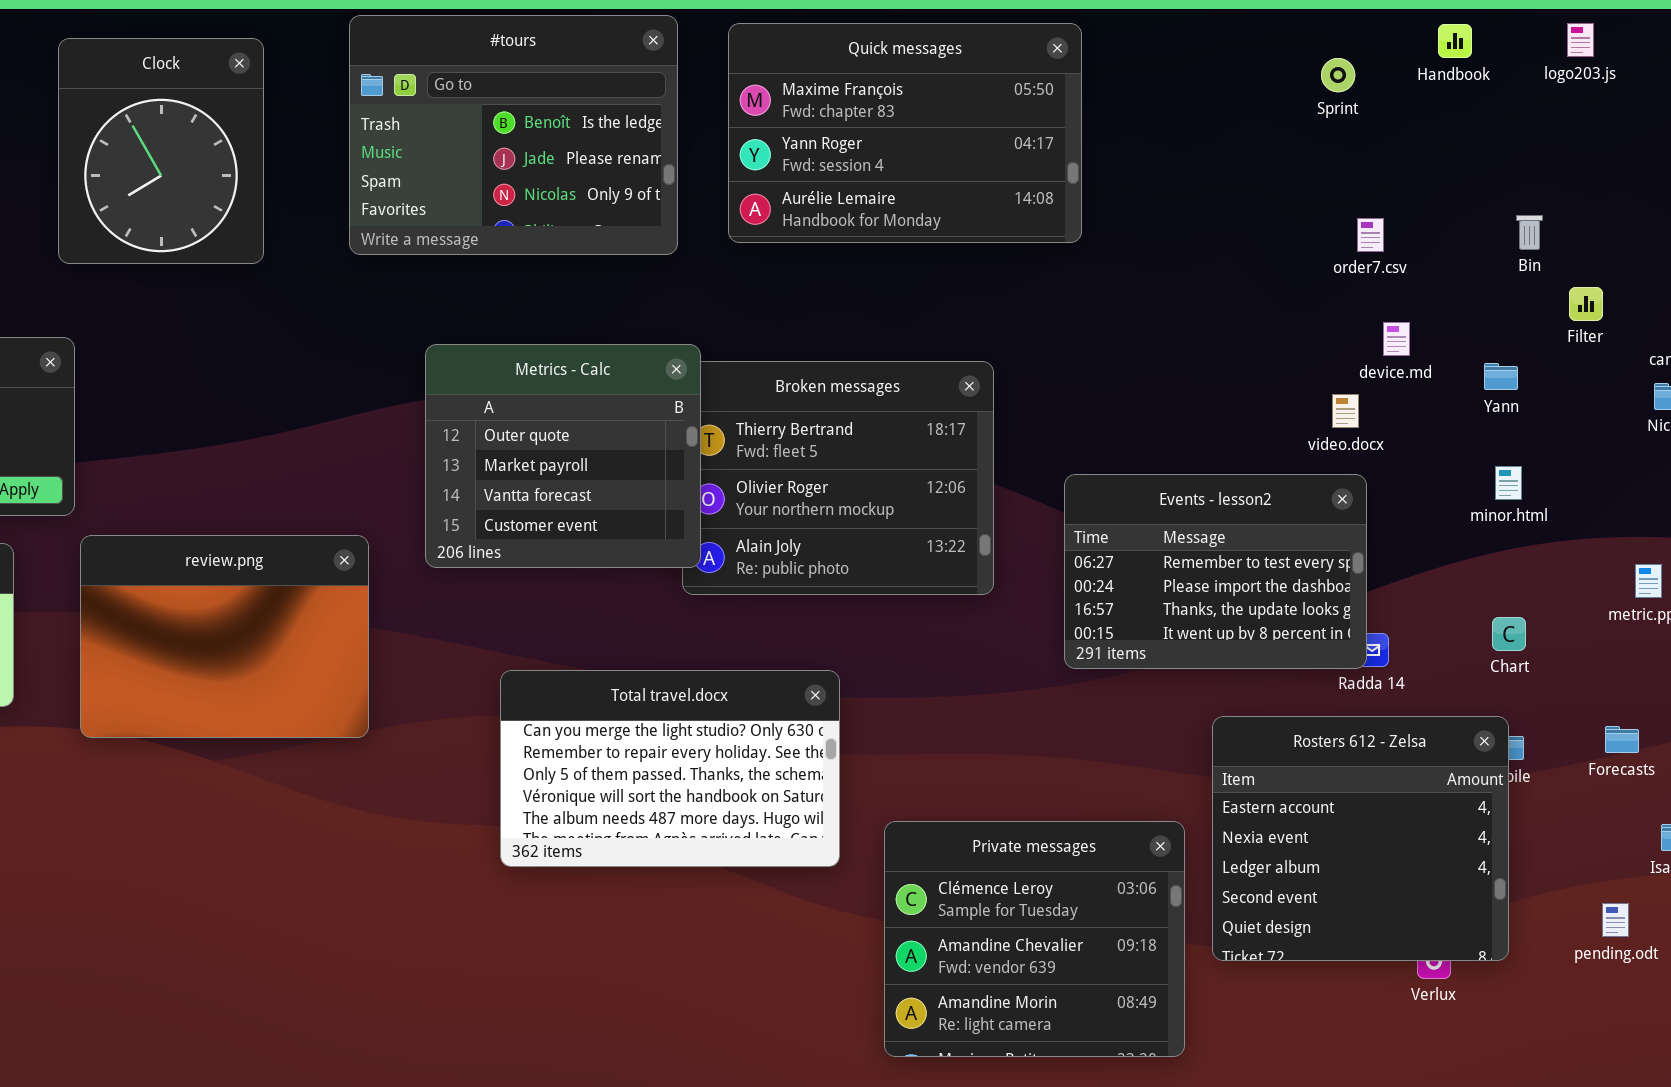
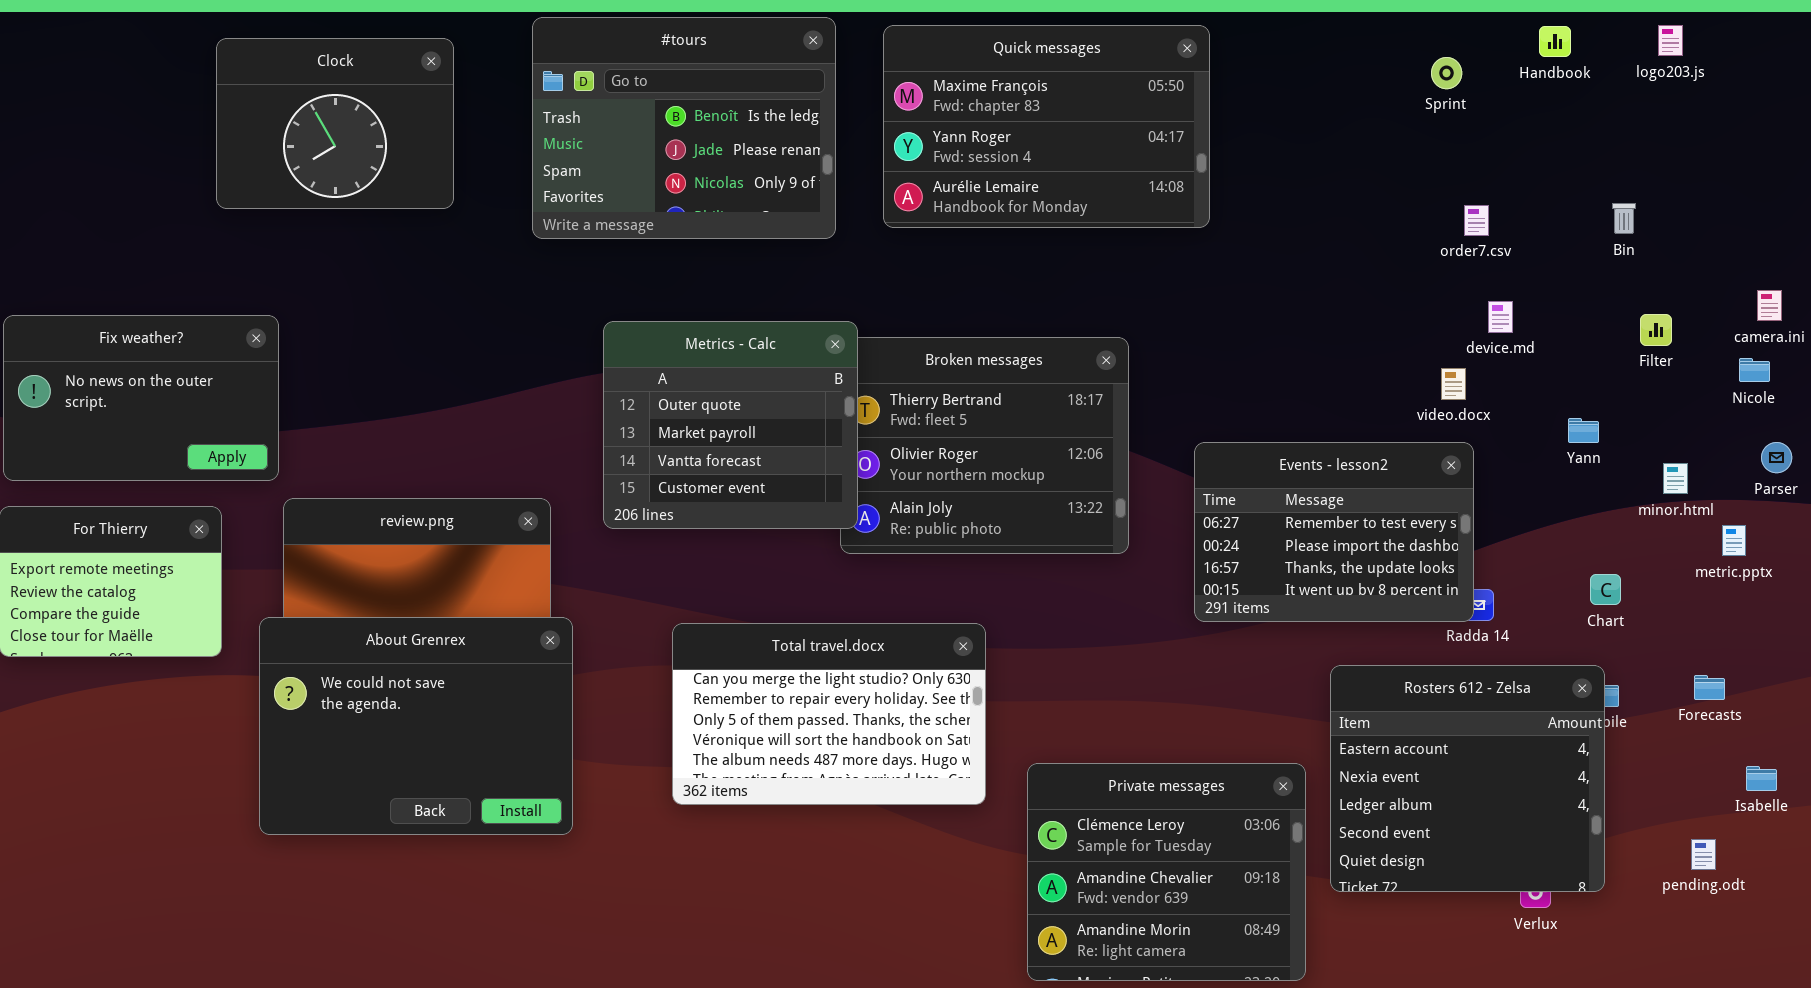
Clock: [58,38,264,264] -> [216,38,454,209], resized
Filter: [1569,287,1603,321] -> [1640,314,1672,346], moved
Yann: [1484,363,1518,390] -> [1568,418,1599,443], moved
minor.html: [1495,466,1522,500] -> [1663,463,1688,494], moved
About Grenrex: none -> [259,617,573,835], opened

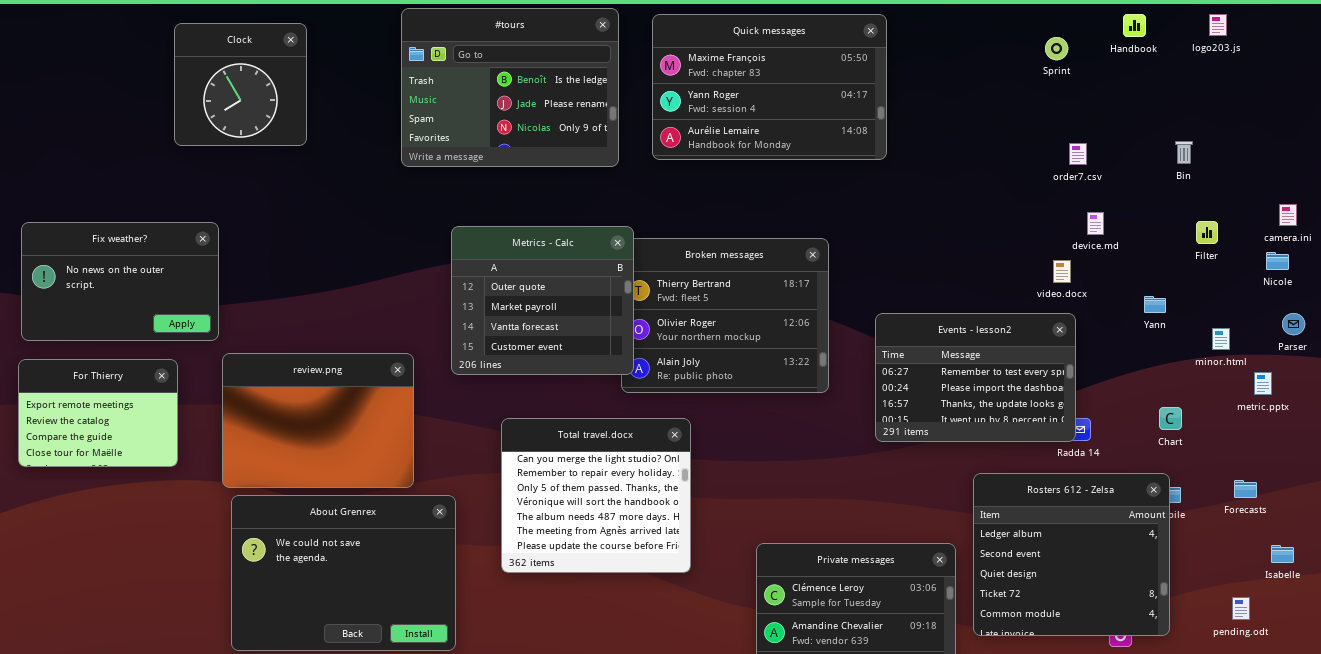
Clock: [216,38,454,209] -> [174,23,307,146], resized
About Grenrex: [259,617,573,835] -> [231,495,456,651], moved
Total travel.docx: [672,623,986,805] -> [501,418,691,573], resized
Rosters 612 - Zelsa: [1330,665,1605,892] -> [973,473,1170,636], scrolled down 2 rows

